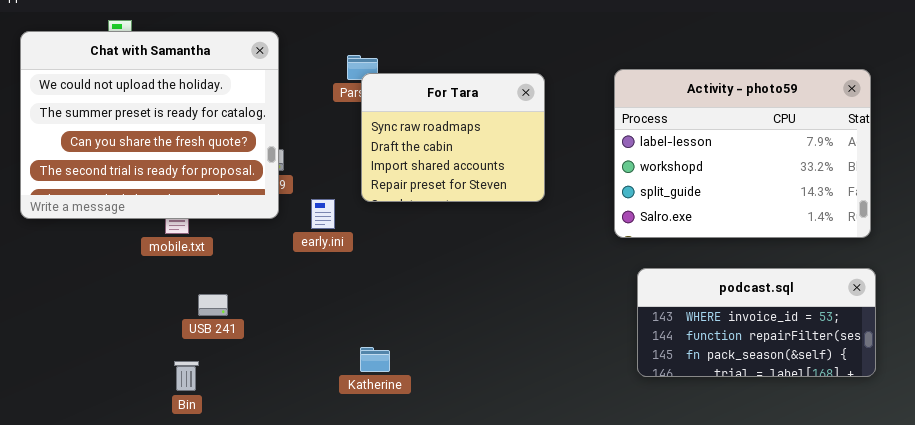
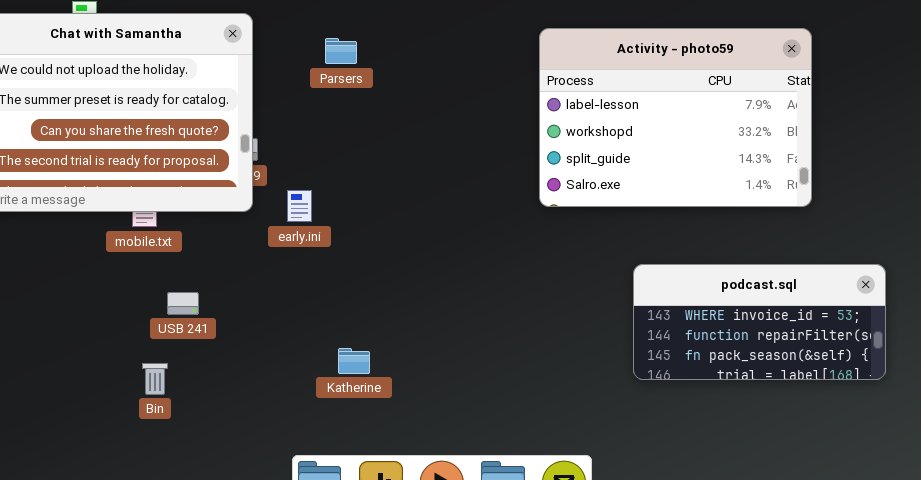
Activity - photo59: [614,69,871,238] -> [539,28,812,207], moved
For Tara: [361,73,545,202] -> none, closed

